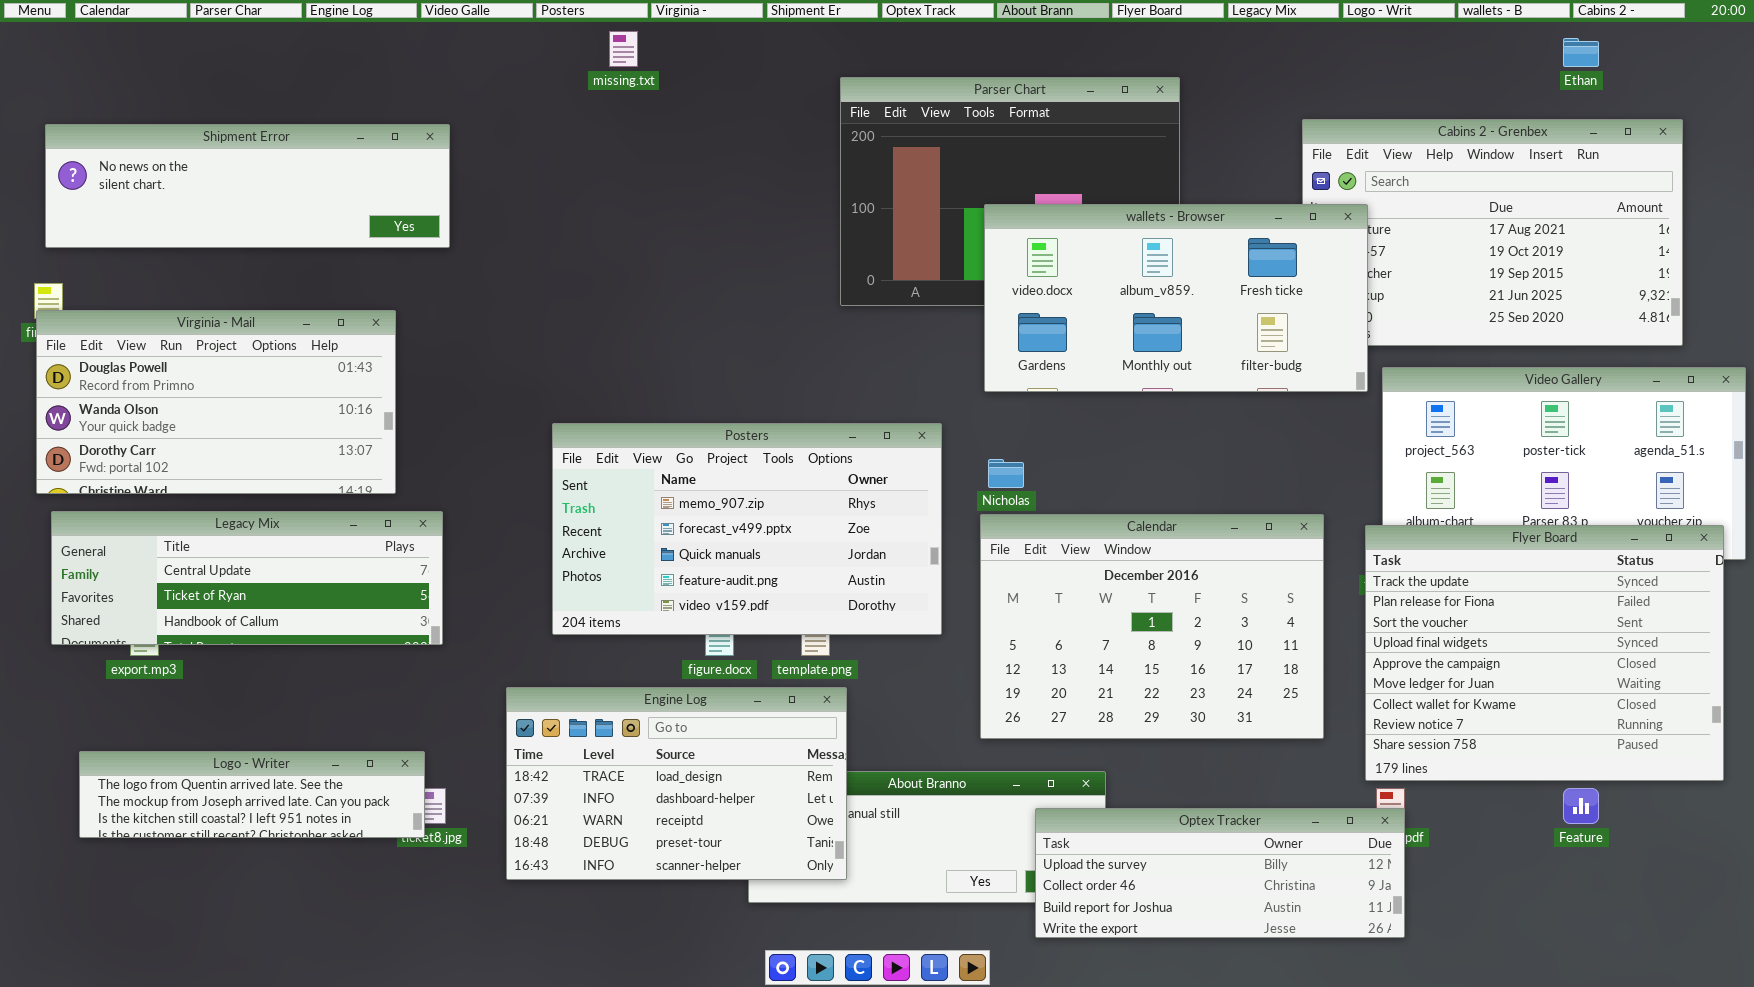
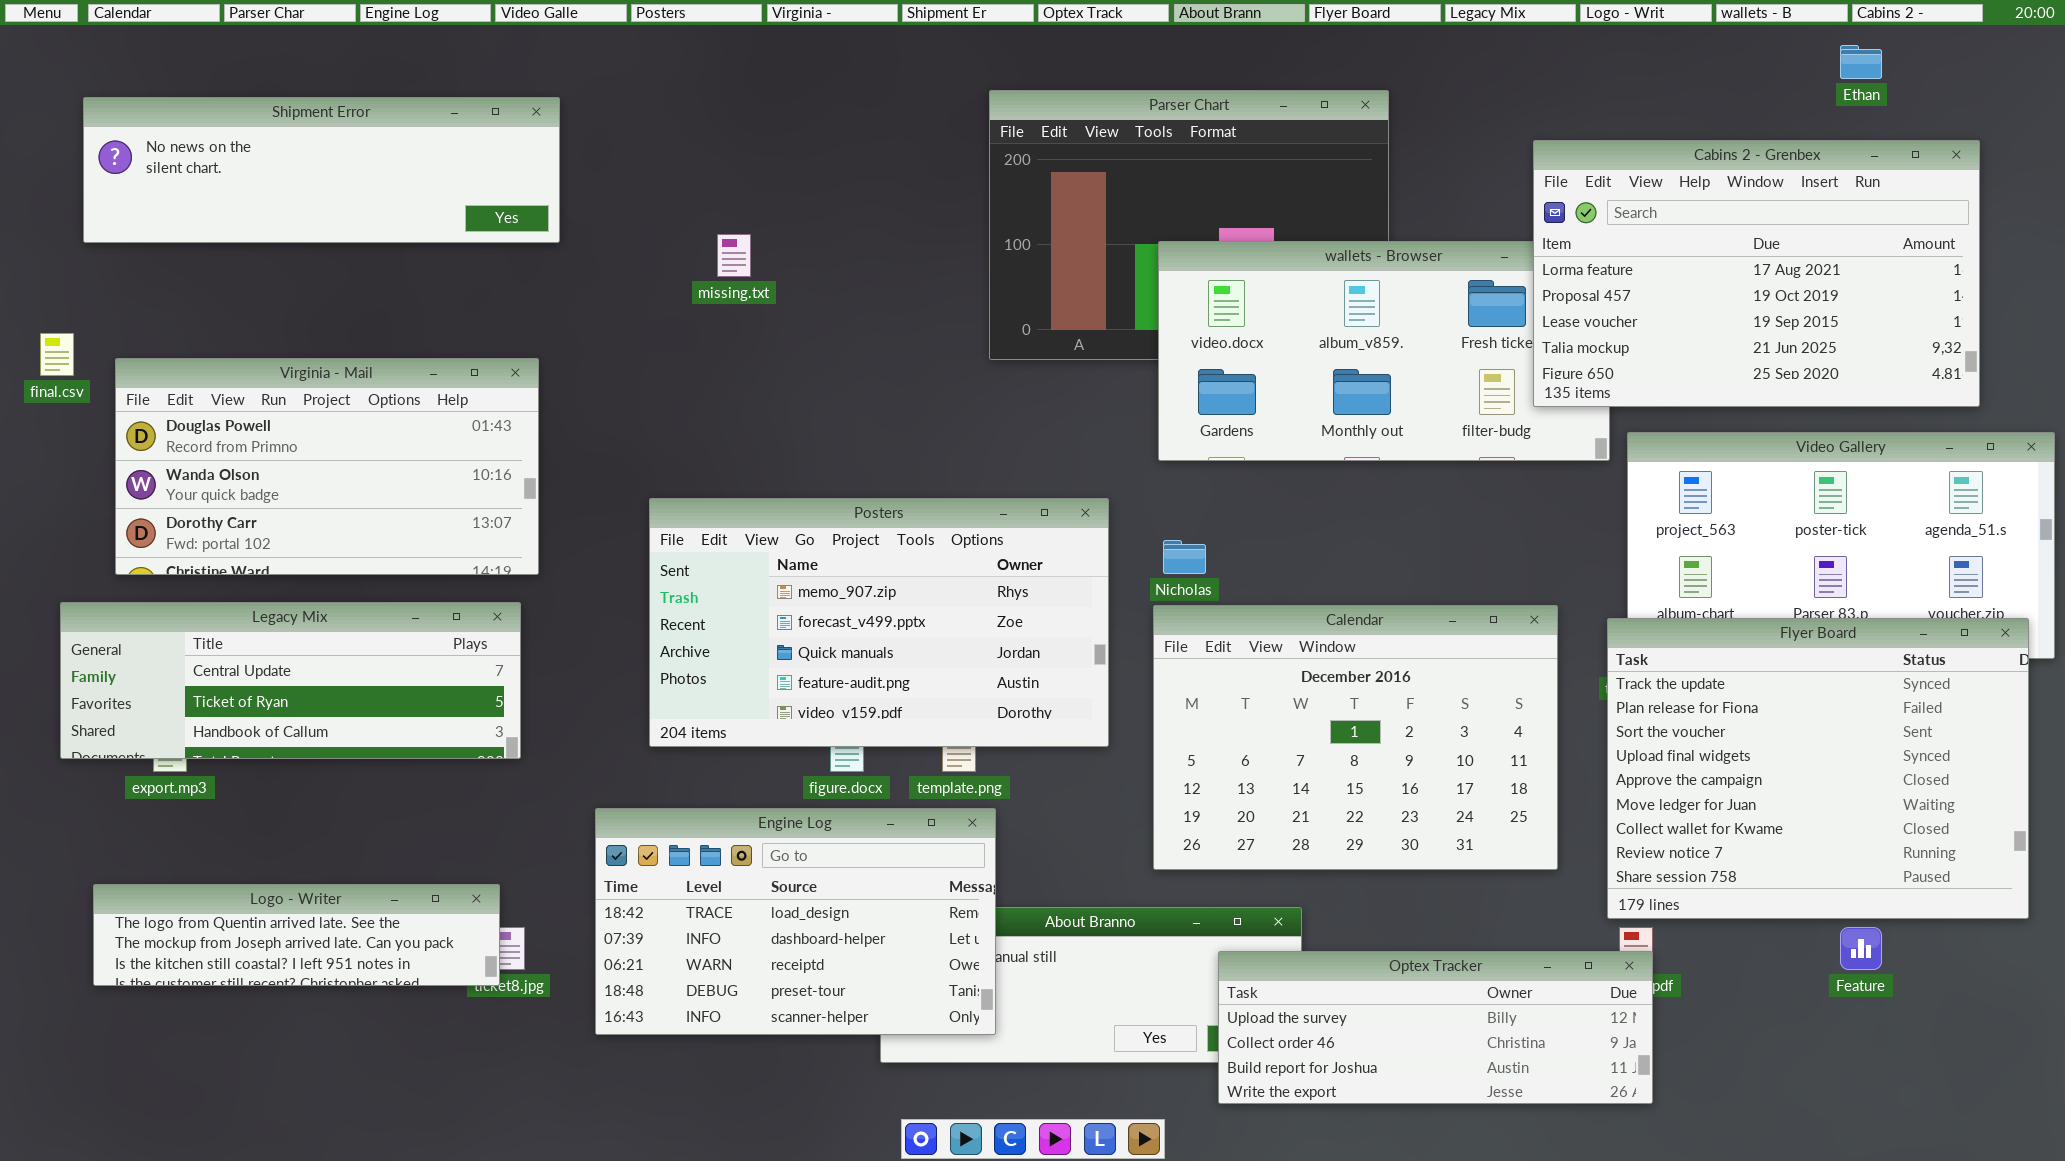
missing.txt: [609,31,638,67] -> [717,234,751,277], moved
Cabins 2 - Grenbex: [1302,119,1683,346] -> [1533,140,1980,407], raised
Shipment Error: [45,124,450,248] -> [83,97,560,243], moved
Virginia - Mail: [36,310,396,494] -> [115,358,539,575], moved

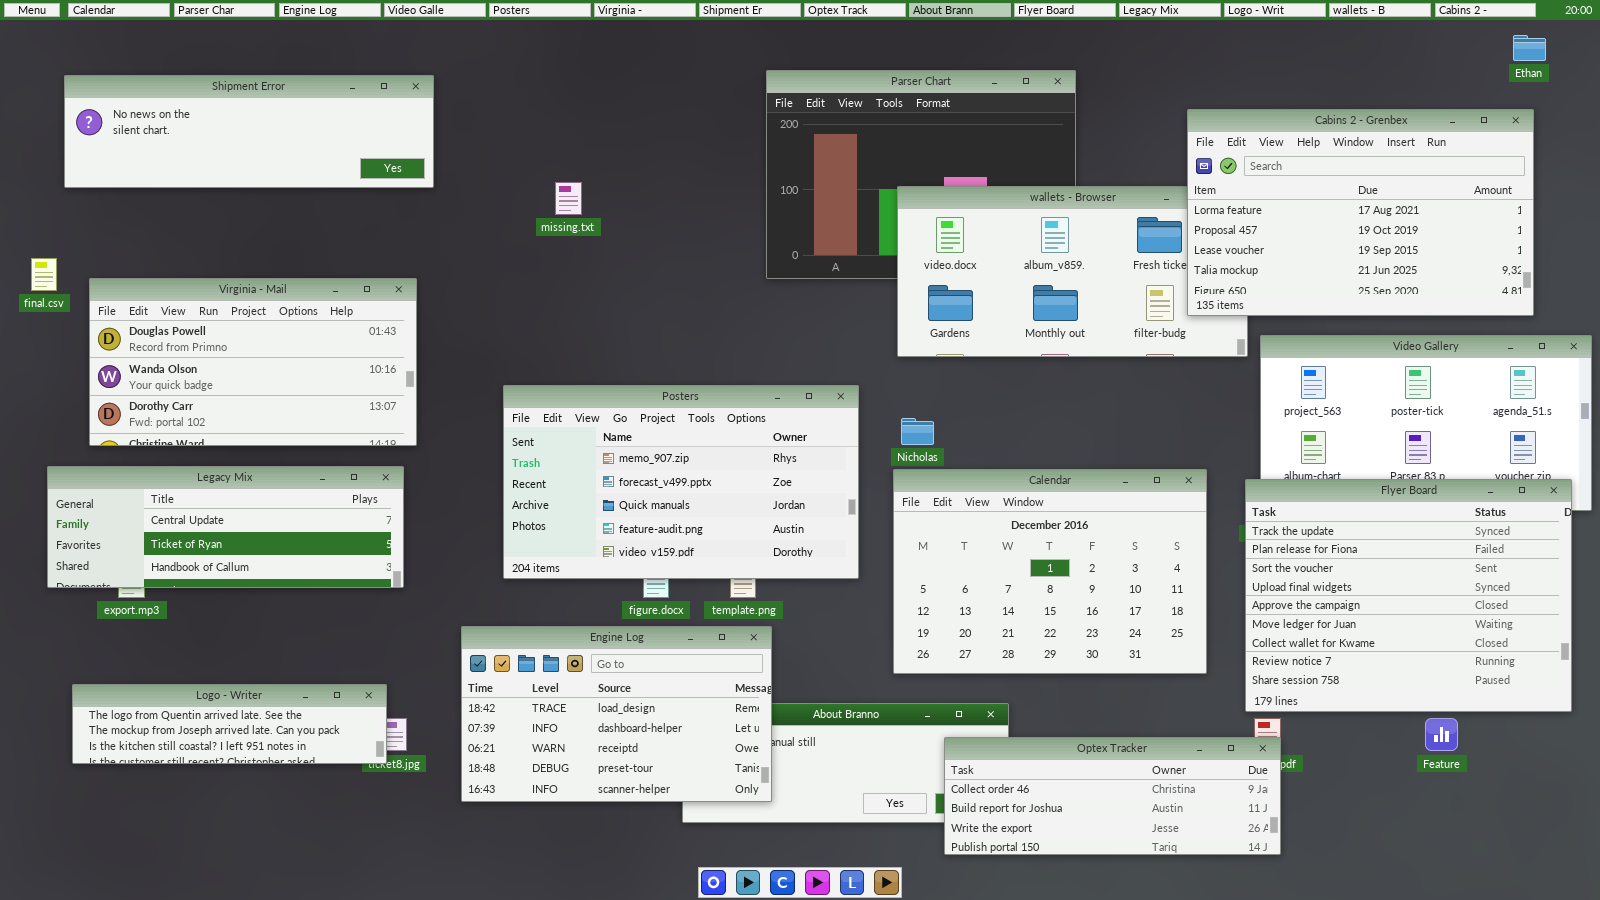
Ethan: [1840,45,1882,79] -> [1513,35,1546,61], moved
Optex Tracker: [1218,951,1653,1104] -> [944,737,1281,855], scrolled down 1 row

